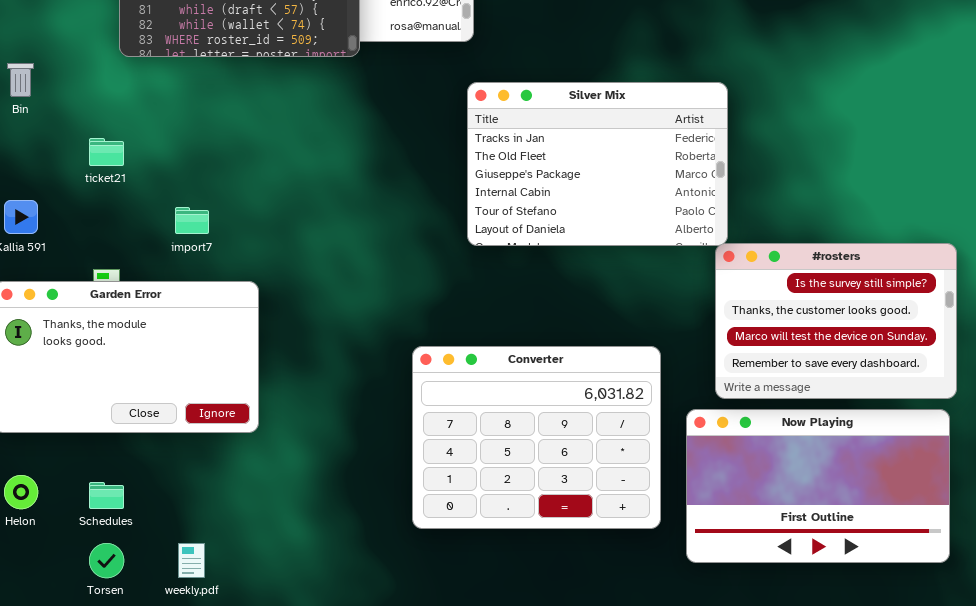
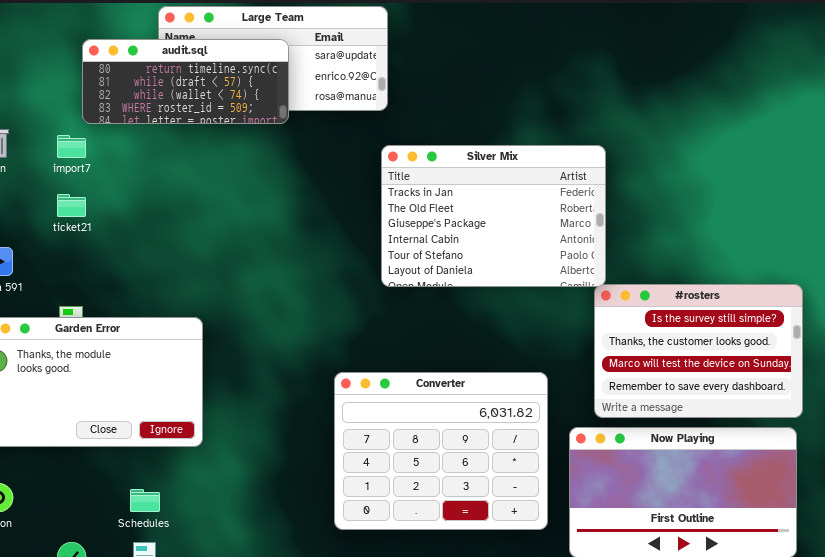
import7: [175,207,209,234] -> [57,135,86,158], moved
Schedules: [89,482,124,509] -> [130,489,160,512], moved

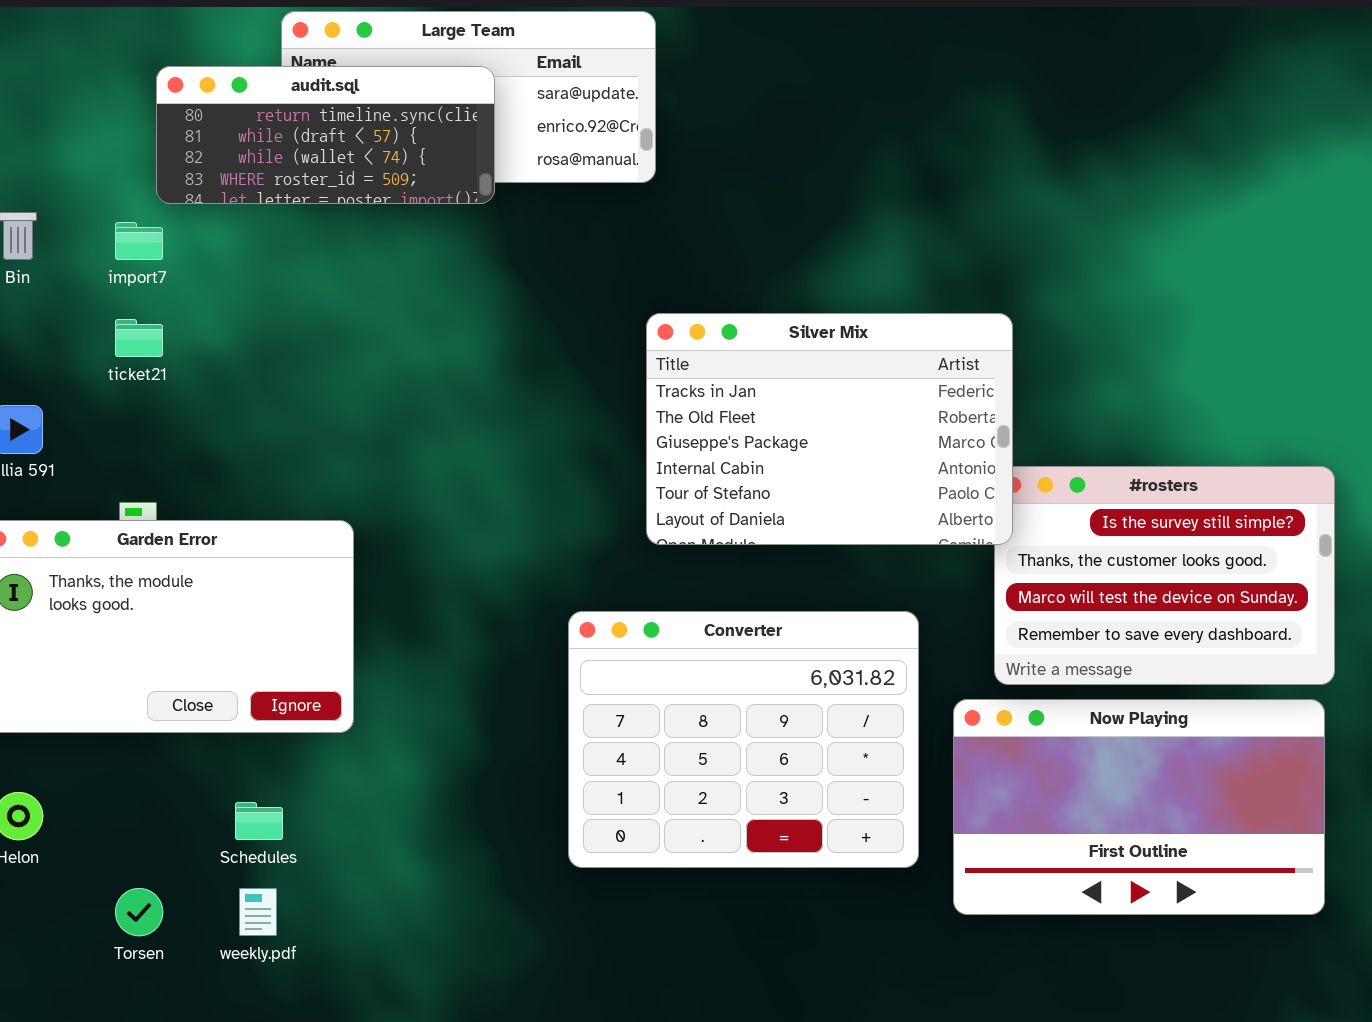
Silver Mix: [381,145,606,287] -> [646,313,1013,545], moved

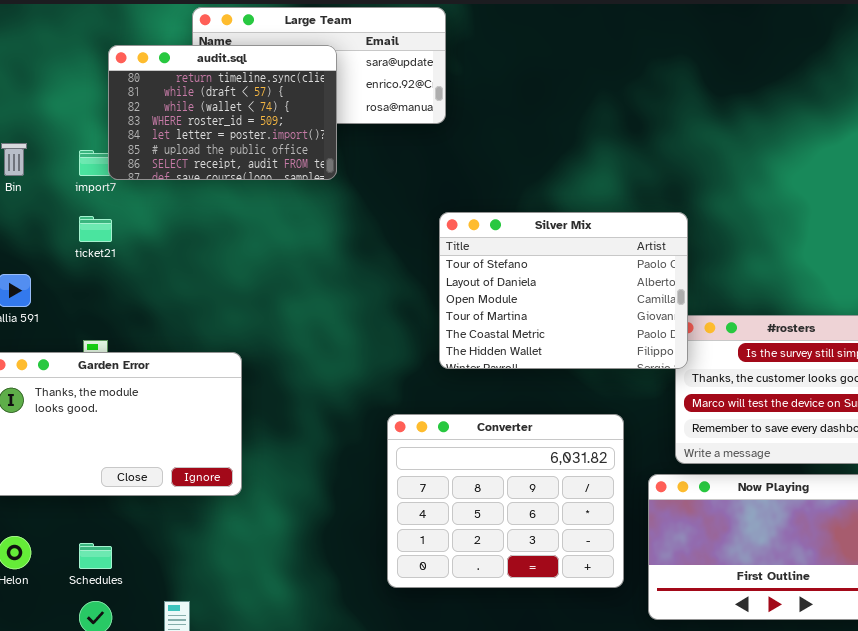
audit.sql: [156,66,495,204] -> [108,45,337,180], resized
Silver Mix: [646,313,1013,545] -> [439,212,688,369], scrolled down 4 rows
Schedules: [235,802,283,840] -> [79,543,112,569], moved

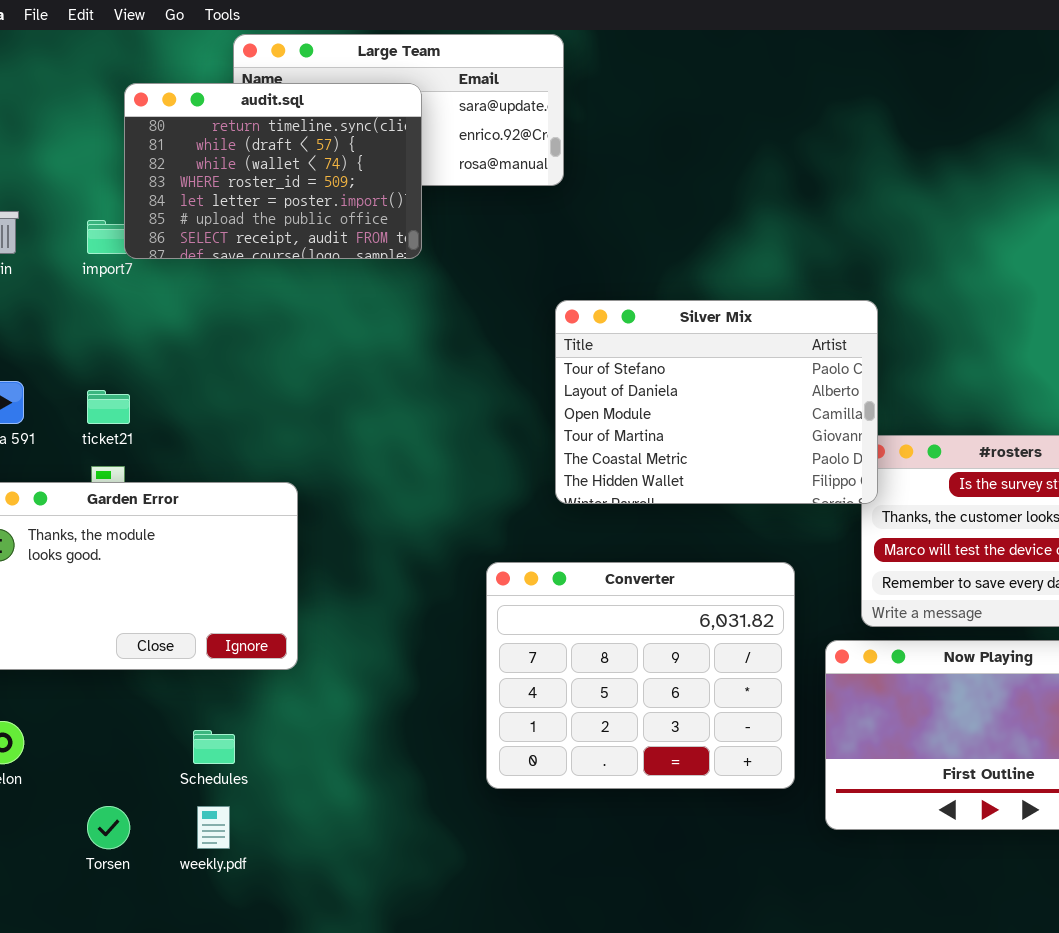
ticket21: [79,216,112,242] -> [87,390,130,424], moved
Schedules: [79,543,112,569] -> [193,730,235,764], moved

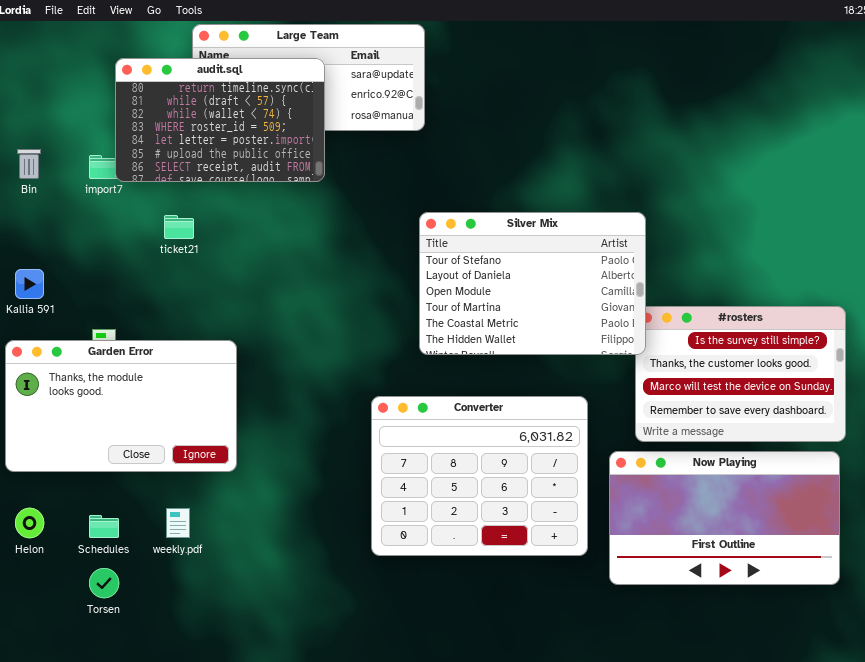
ticket21: [87,390,130,424] -> [164,215,194,239], moved
Schedules: [193,730,235,764] -> [89,515,119,538], moved
weekly.pdf: [197,806,230,849] -> [166,508,190,538], moved

